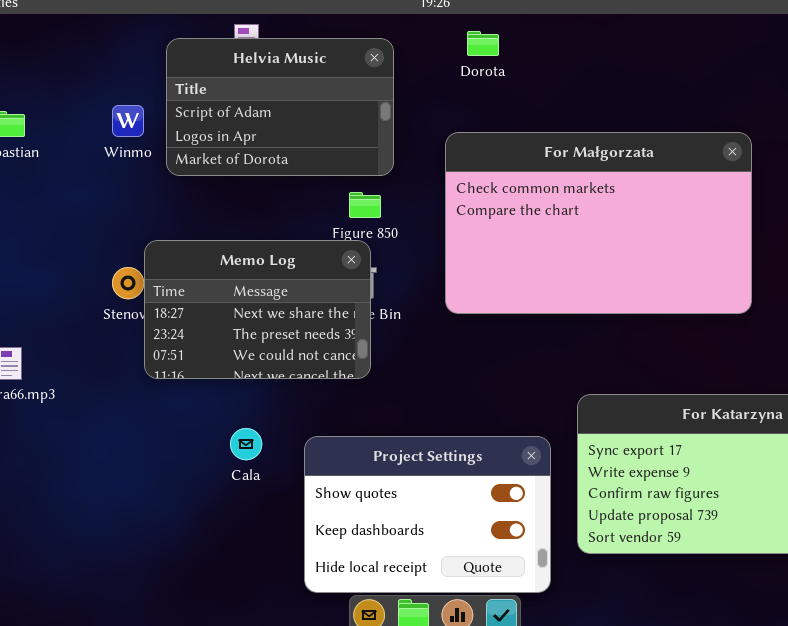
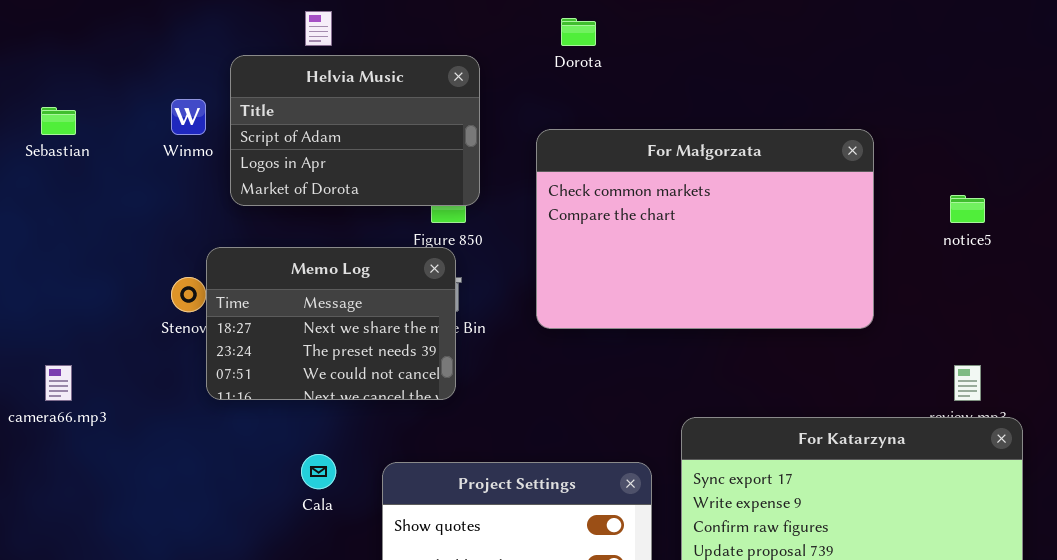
Helvia Music: [166,38,394,176] -> [230,55,480,206], moved

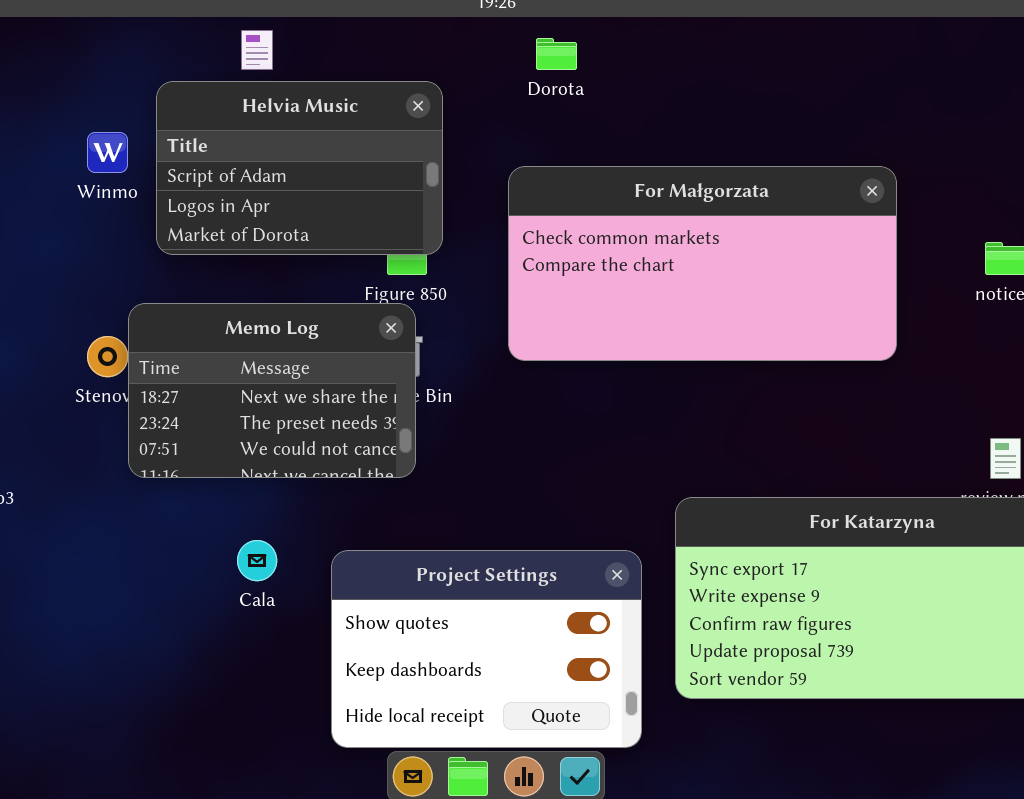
For Małgorzata: [536,129,874,329] -> [508,166,897,361], resized

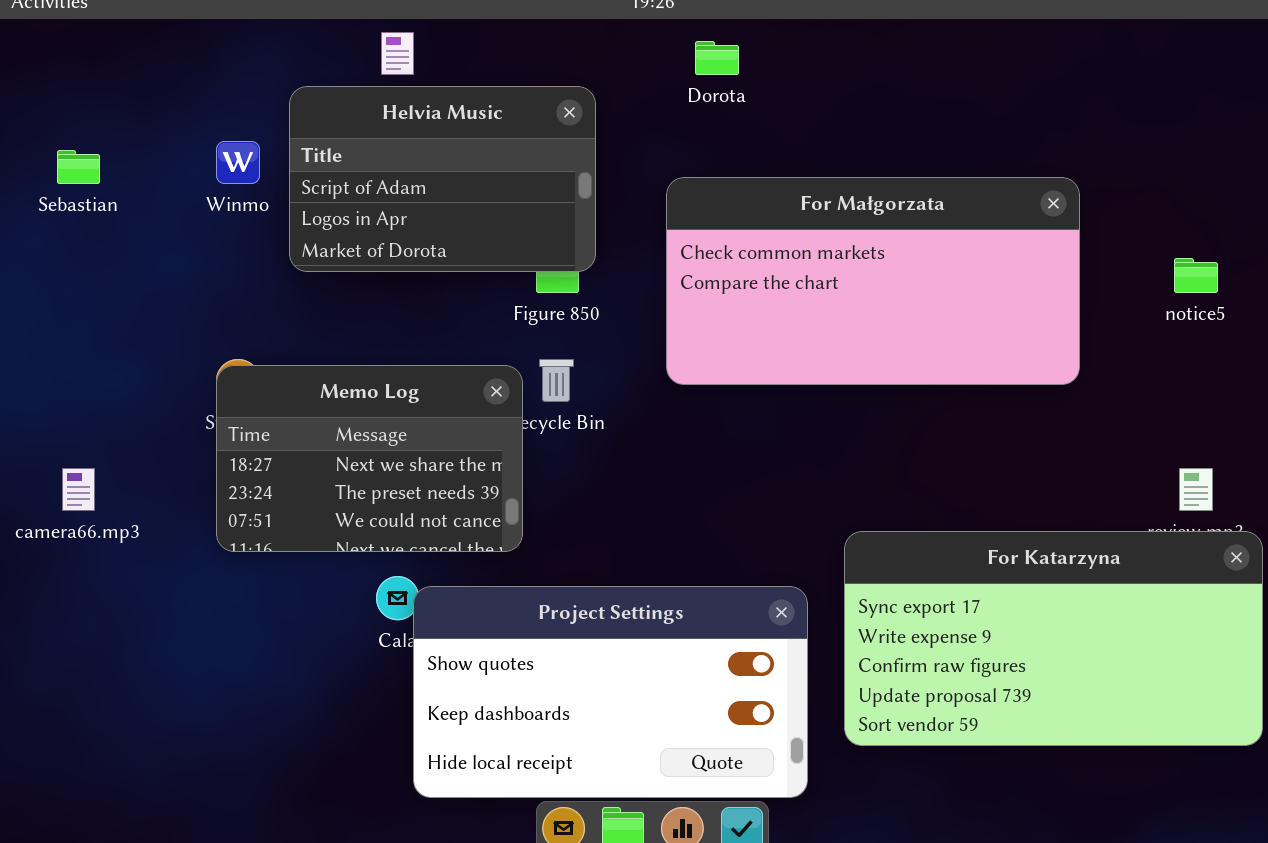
Memo Log: [128,303,416,478] -> [216,365,523,552], moved
Project Settings: [331,550,642,748] -> [413,586,808,798], resized

